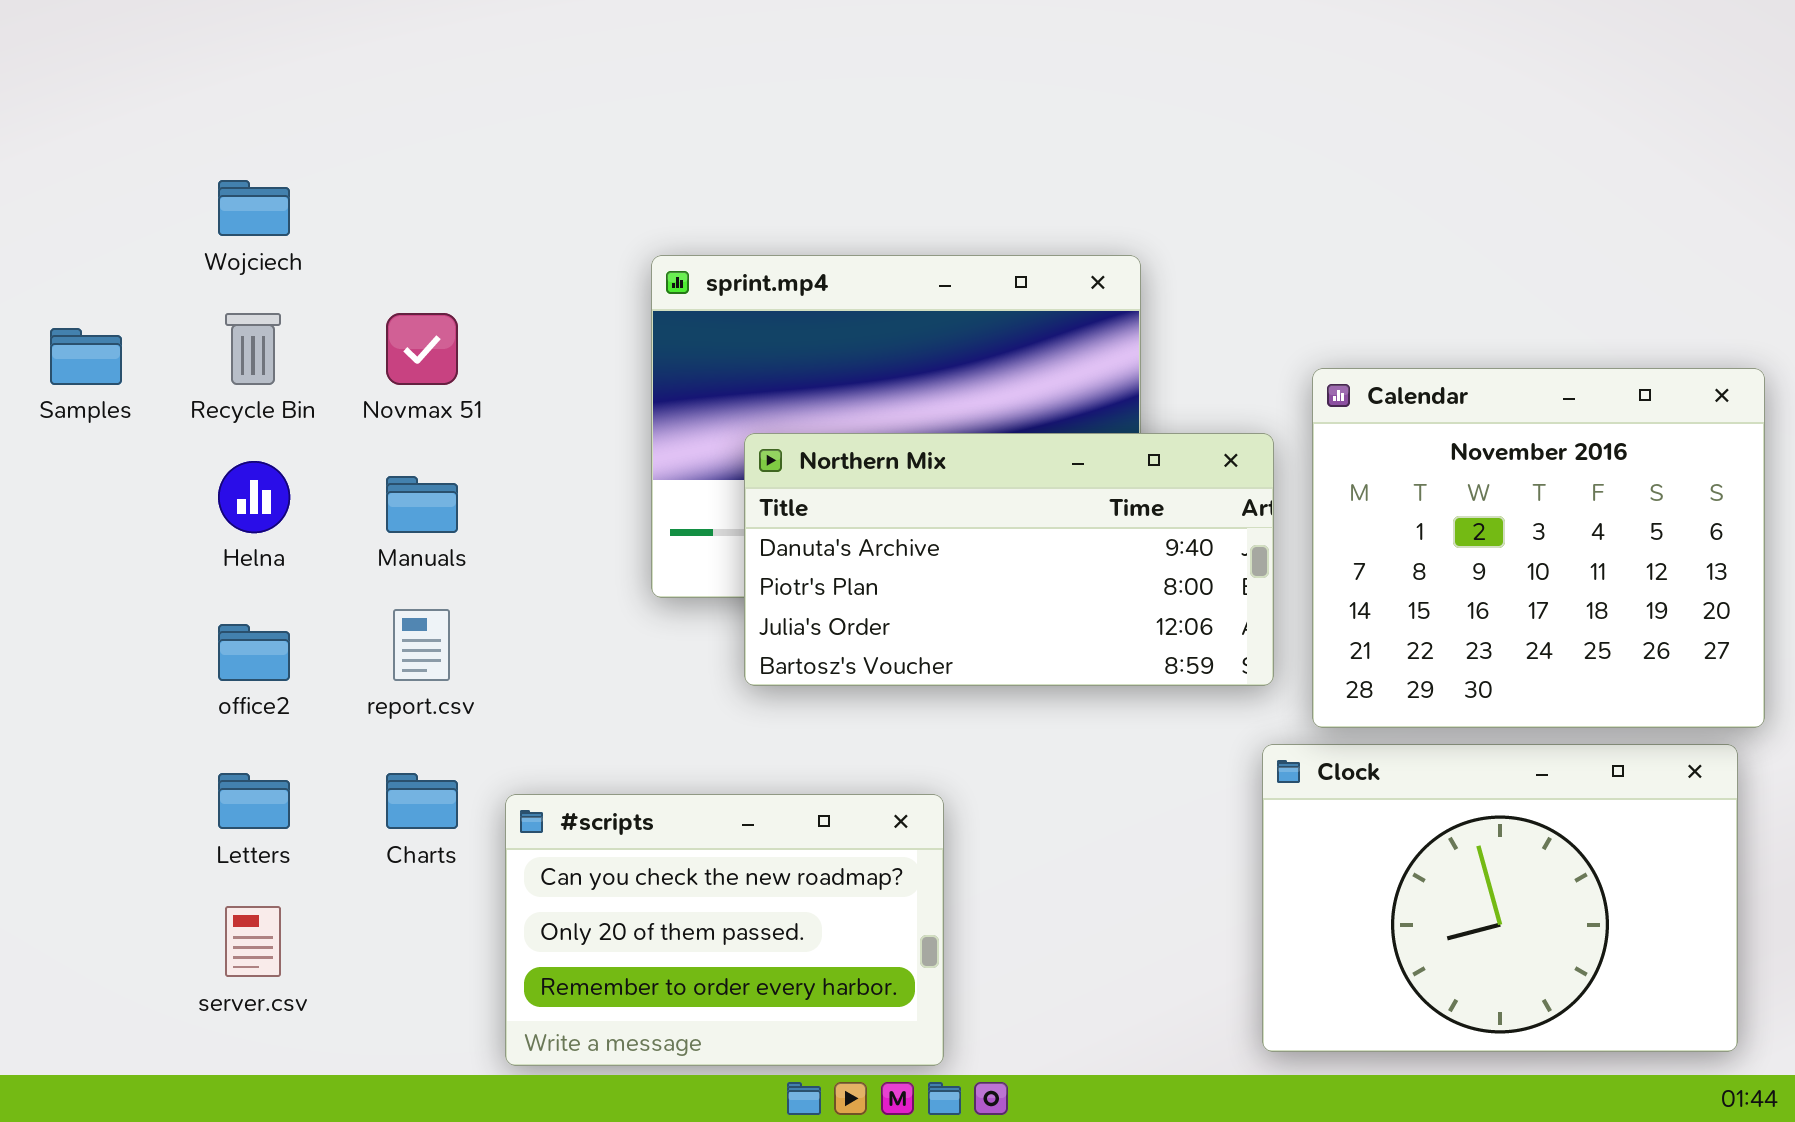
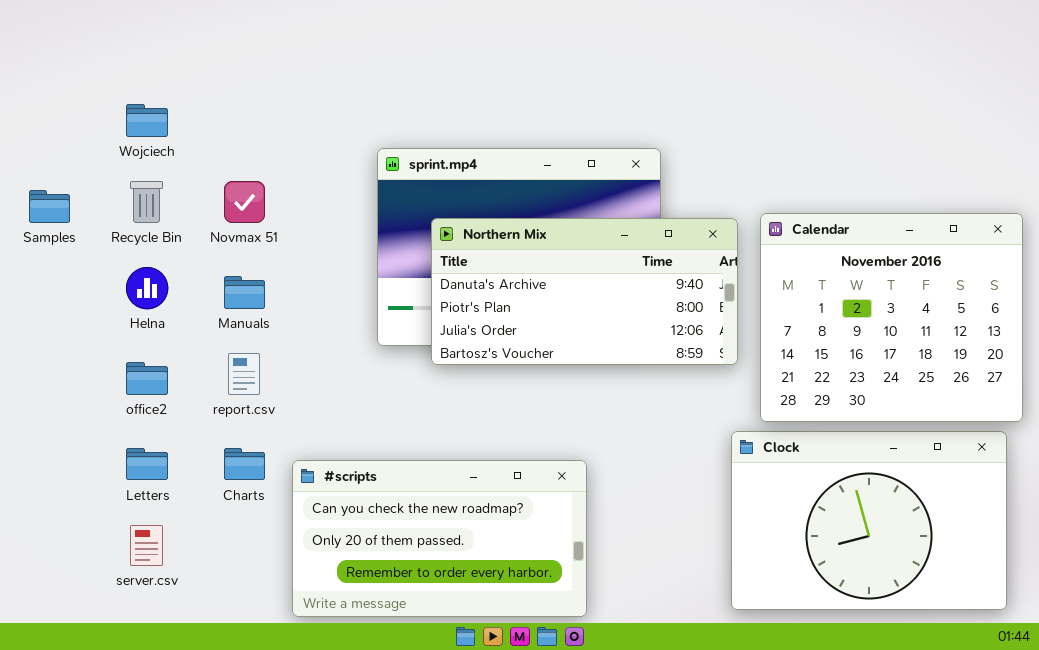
Northern Mix: [744,433,1274,686] -> [431,218,738,365], moved
#scripts: [505,794,944,1066] -> [292,460,587,617], resized

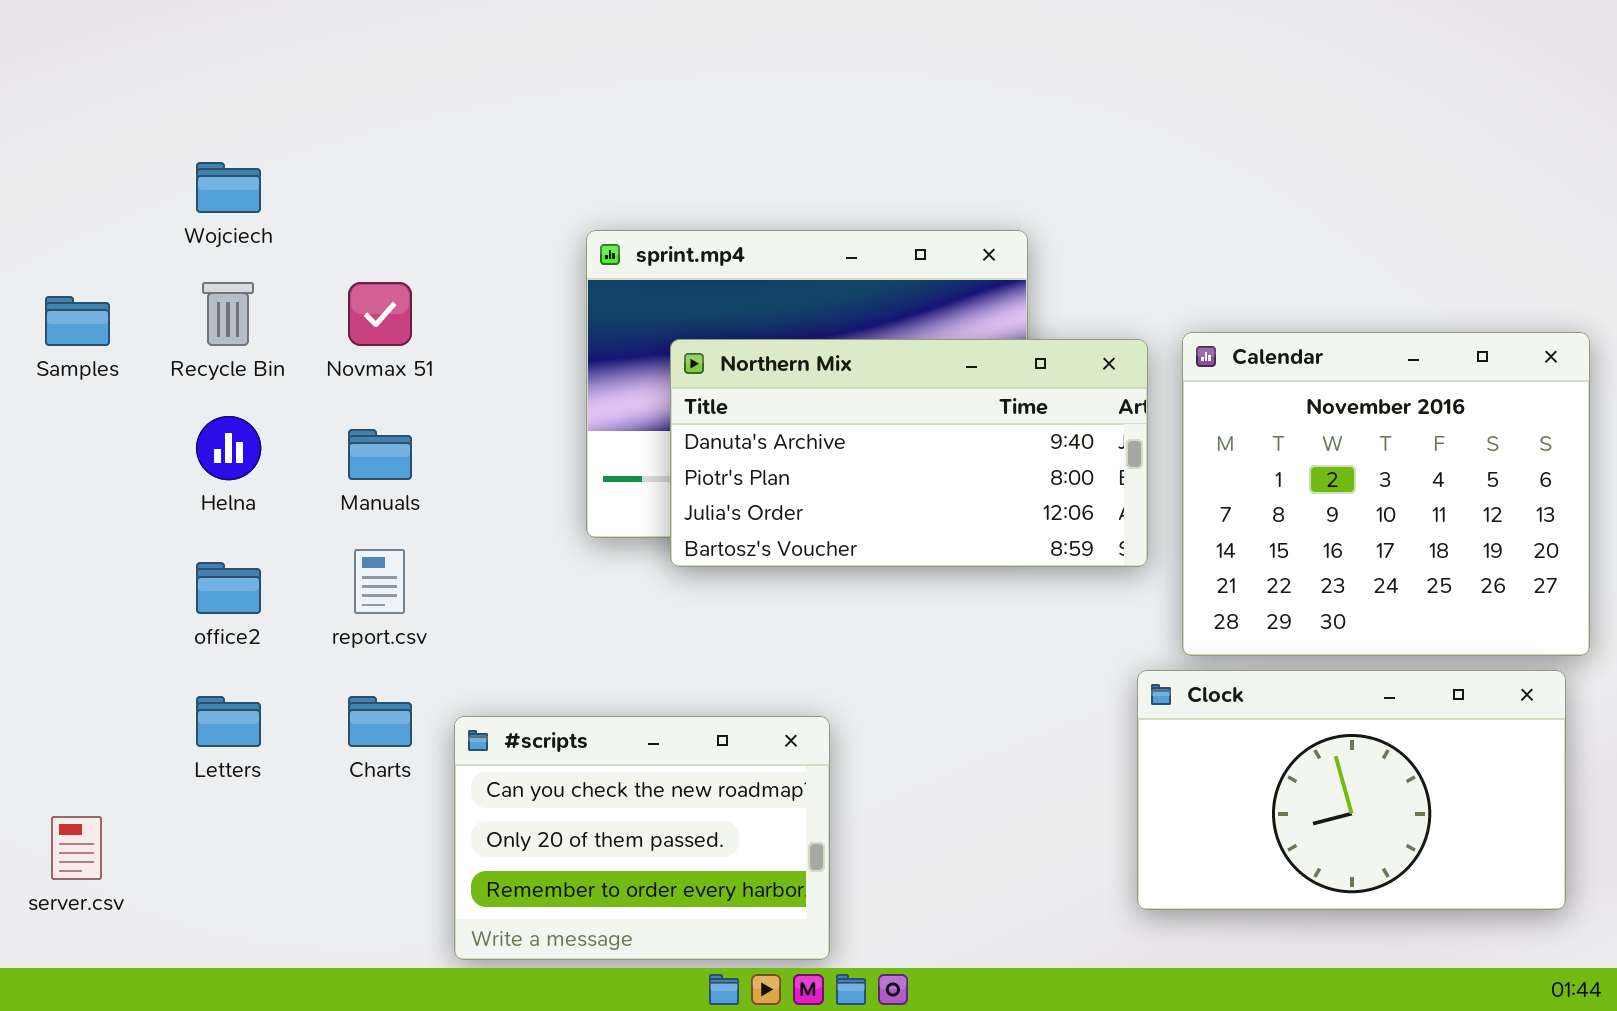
Clock: [731,431,1007,610] -> [1137,670,1566,910], resized
#scripts: [292,460,587,617] -> [454,716,830,960], resized
server.csv: [130,525,163,566] -> [51,816,102,880], moved

